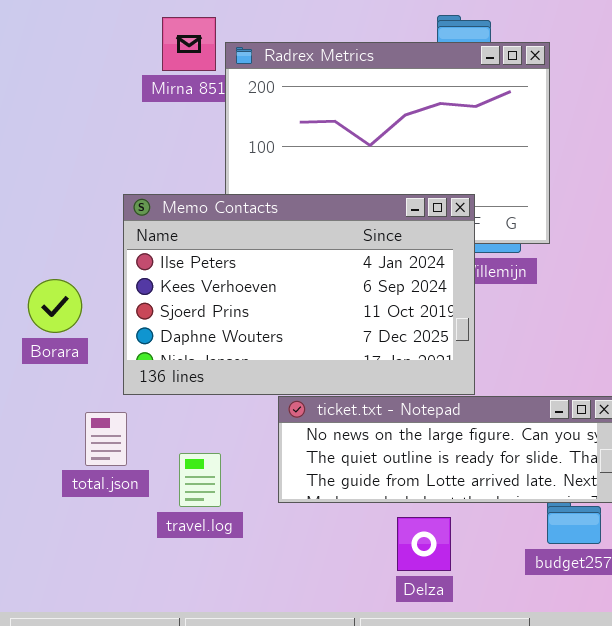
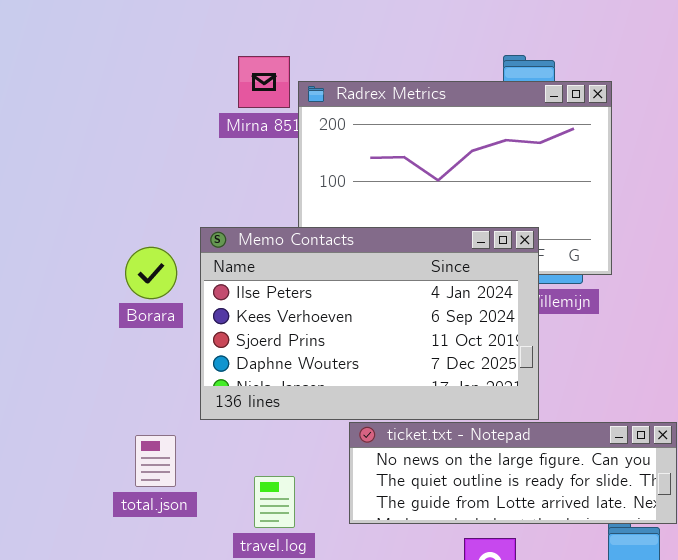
Borara: [28,279,82,333] -> [125,247,177,299], moved
total.json: [85,412,127,466] -> [135,435,176,487], moved

